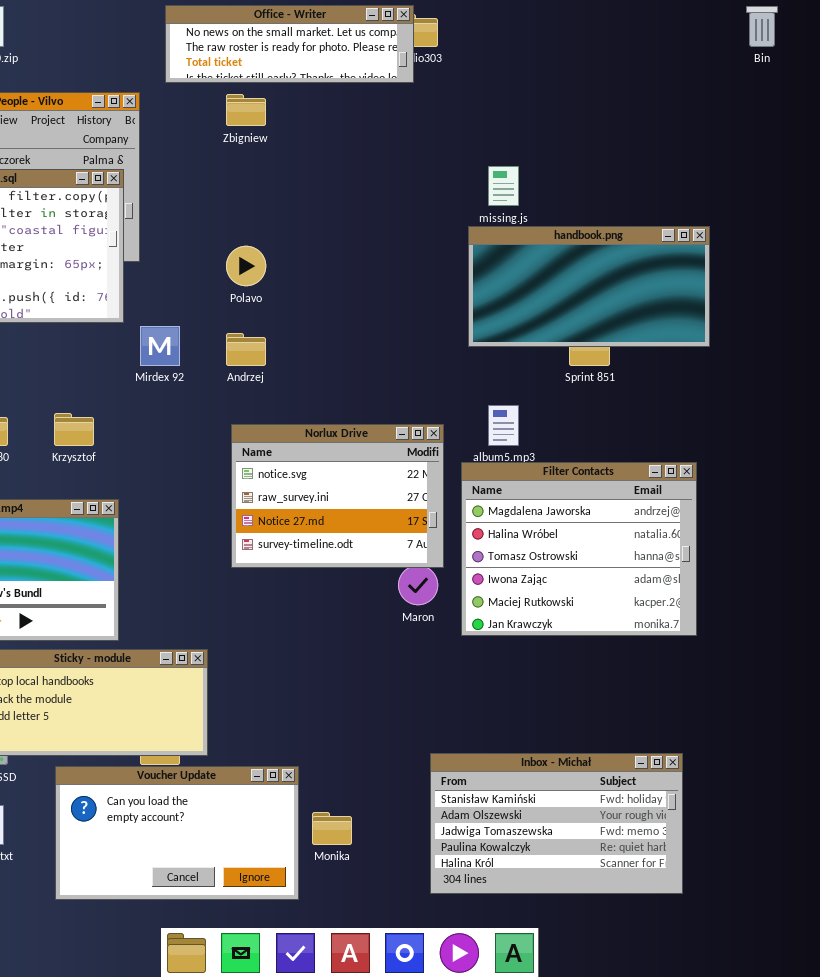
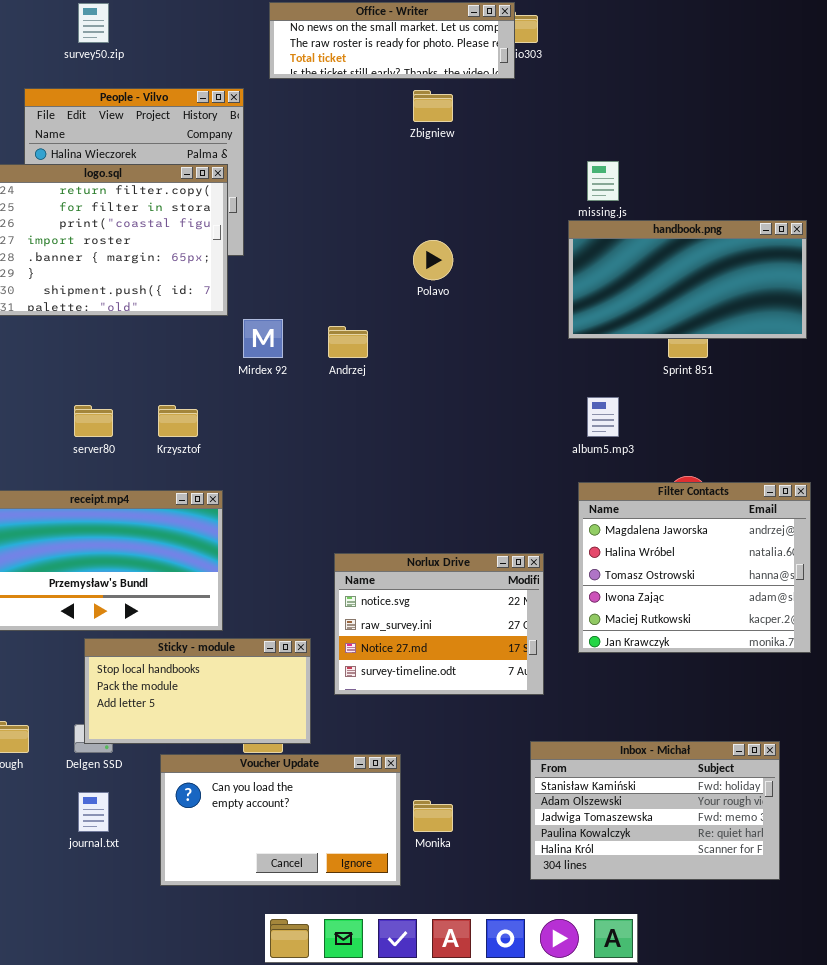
Zbigniew: [226,94,266,126] -> [413,90,453,122], moved
Polavo: [226,246,266,286] -> [413,240,453,280], moved
Norlux Drive: [231,424,444,568] -> [334,553,544,695], moved
Filter Contacts: [461,462,697,636] -> [578,482,811,653], moved

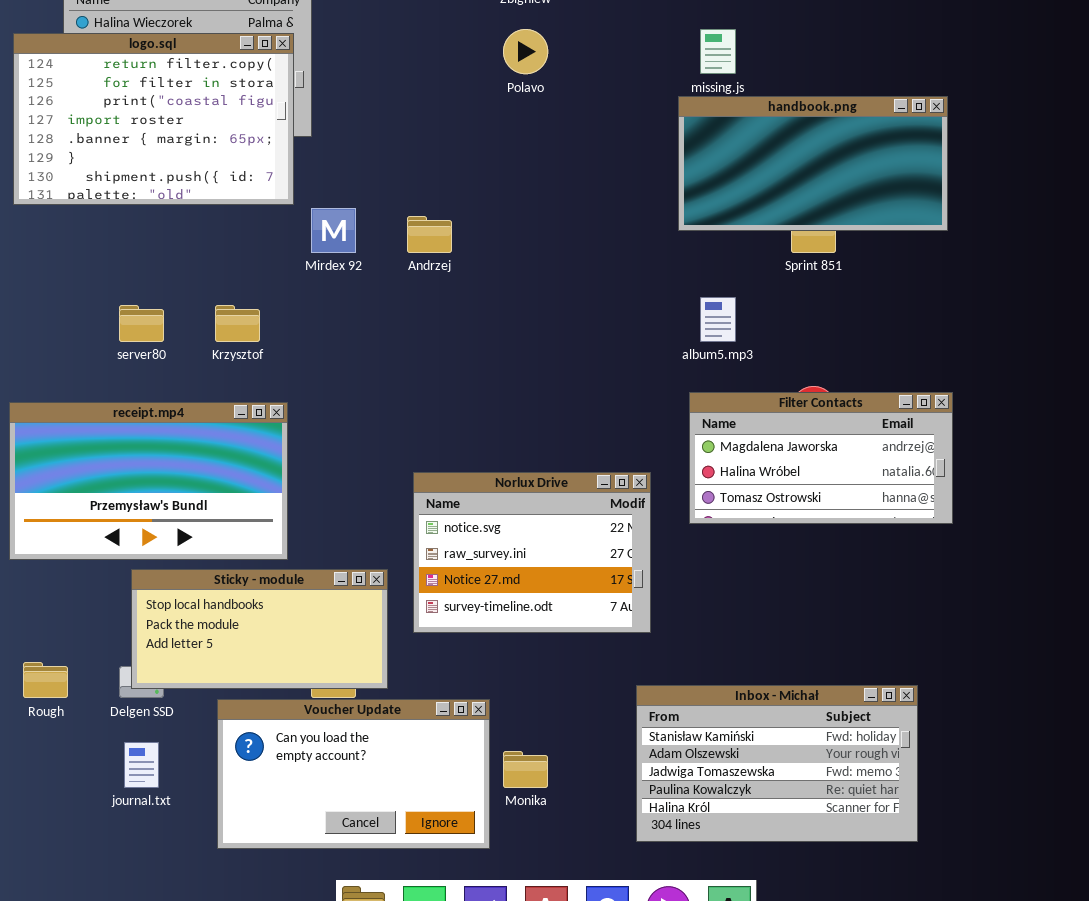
Polavo: [413,240,453,280] -> [503,29,548,74], moved
Filter Contacts: [578,482,811,653] -> [689,392,953,524], resized

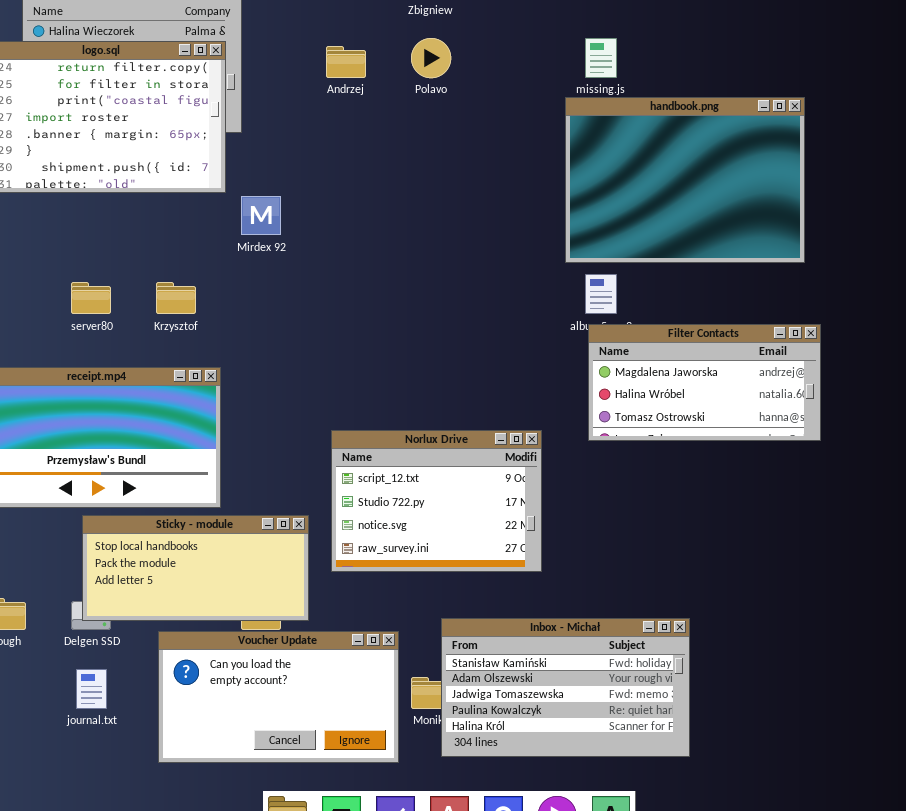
handbook.png: [678,96,948,231] -> [565,97,805,263], resized
Andrzej: [407,216,452,253] -> [326,46,366,78], moved
Filter Contacts: [689,392,953,524] -> [588,324,821,441], moved
Norlux Drive: [413,472,651,633] -> [331,430,542,572], scrolled up 2 rows
Inbox - Michał: [636,685,918,842] -> [441,618,690,757], moved

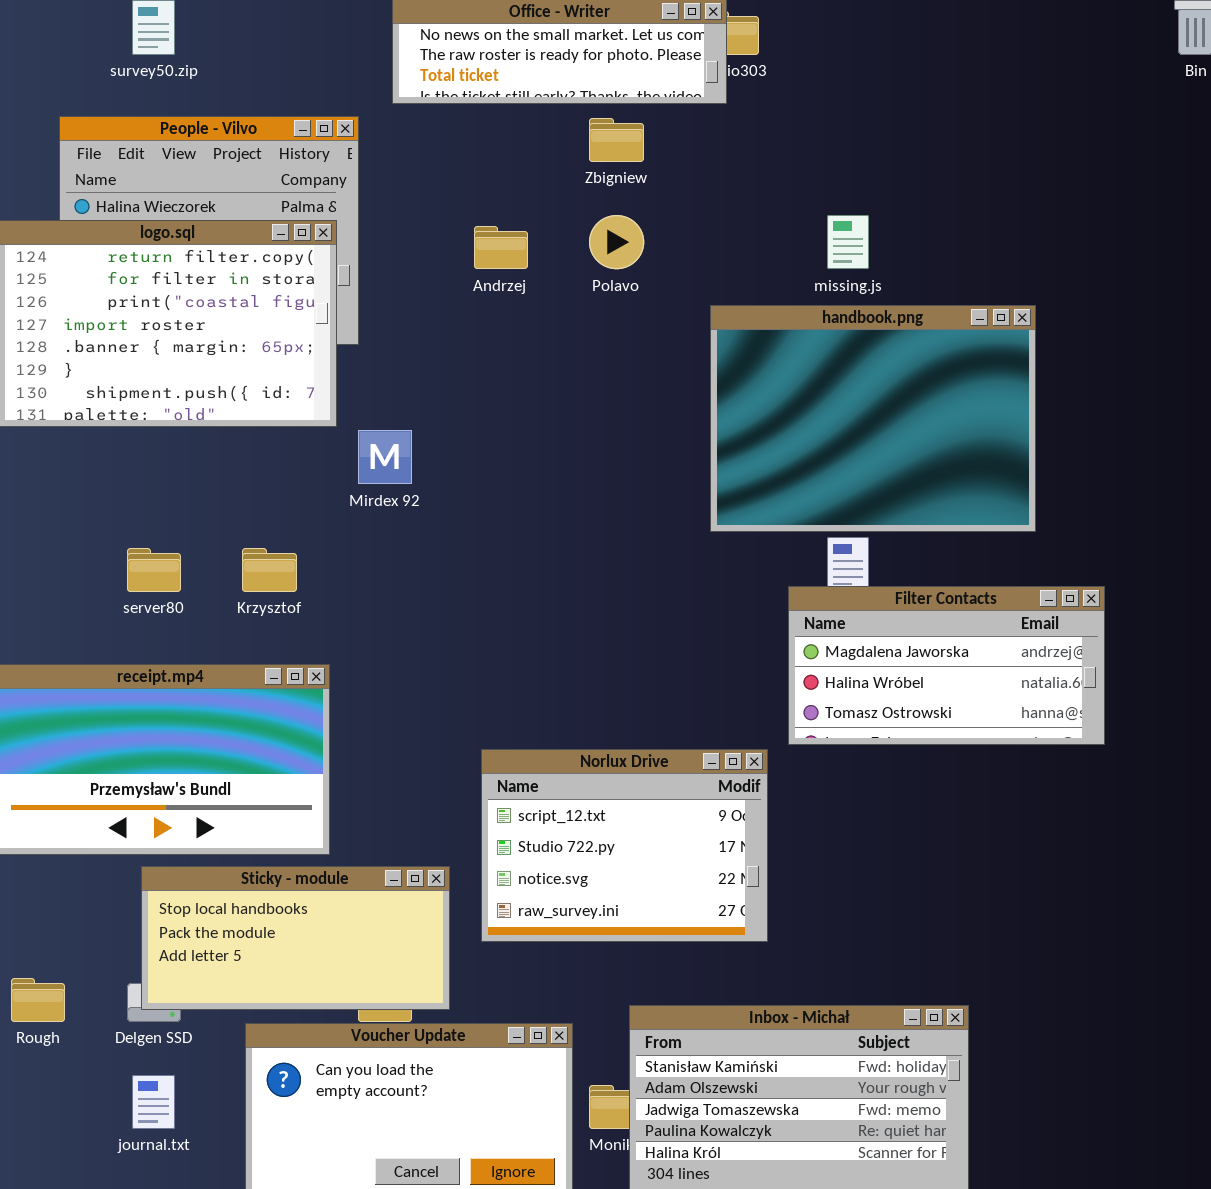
handbook.png: [565,97,805,263] -> [710,305,1036,532], moved
Filter Contacts: [588,324,821,441] -> [788,586,1105,745], moved

